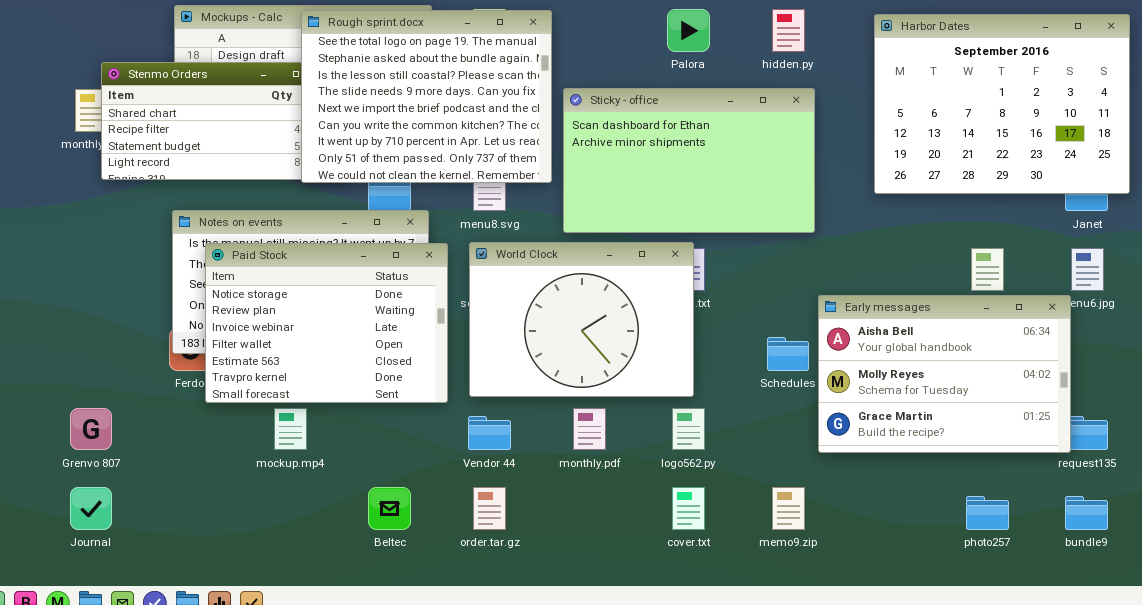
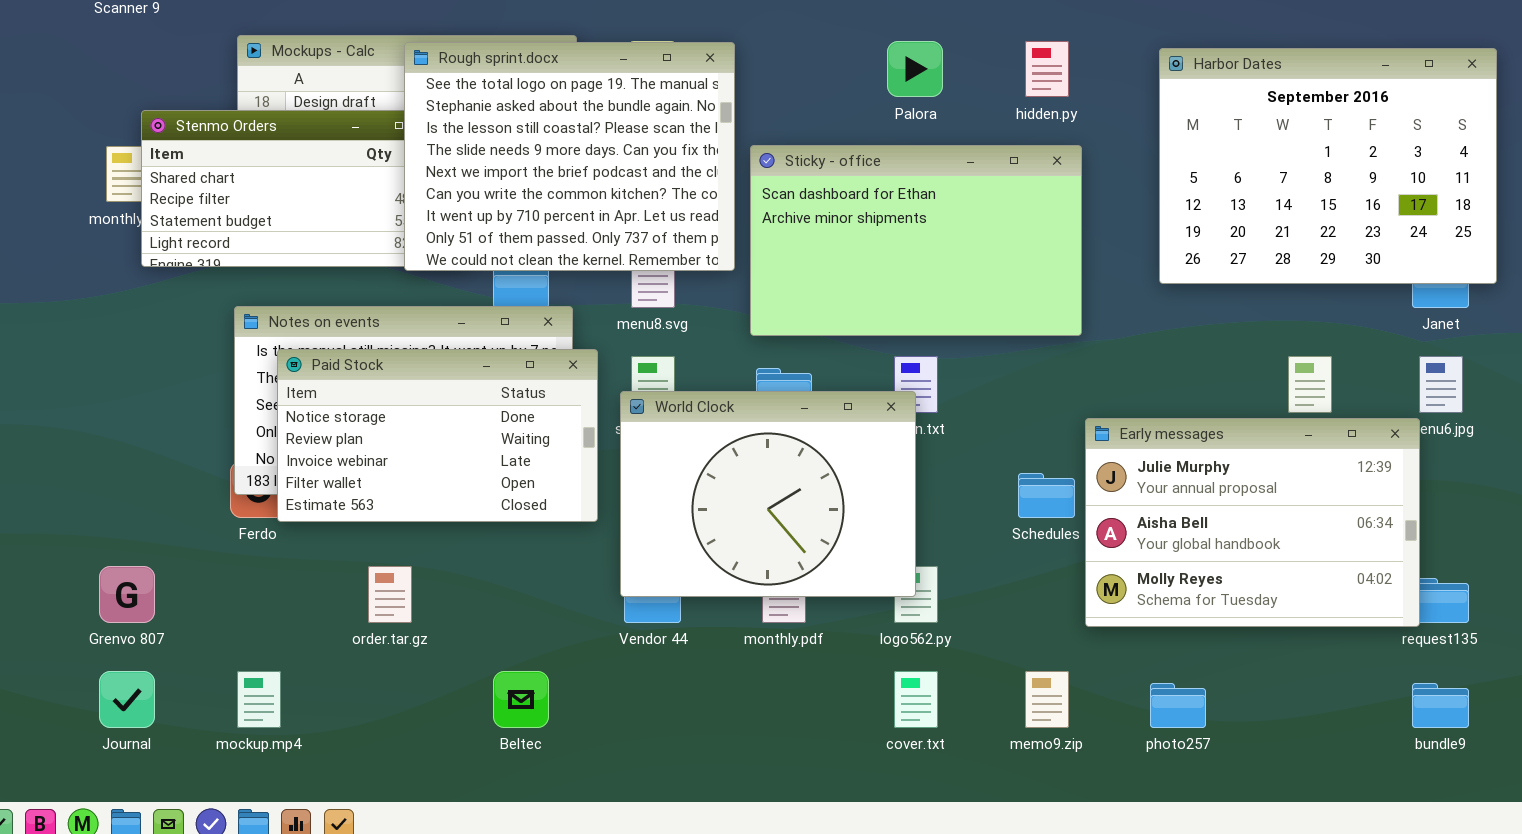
World Clock: [469,242,694,397] -> [620,391,916,597], moved
Paid Stock: [205,243,448,403] -> [277,349,598,522], resized
Early messages: [818,295,1071,453] -> [1085,418,1420,627], scrolled up 1 row
mockup.mp4: [274,408,307,450] -> [237,671,281,728], moved
order.tar.gz: [473,487,506,530] -> [368,566,412,623], moved
photo257: [966,496,1009,530] -> [1150,683,1206,728], moved

